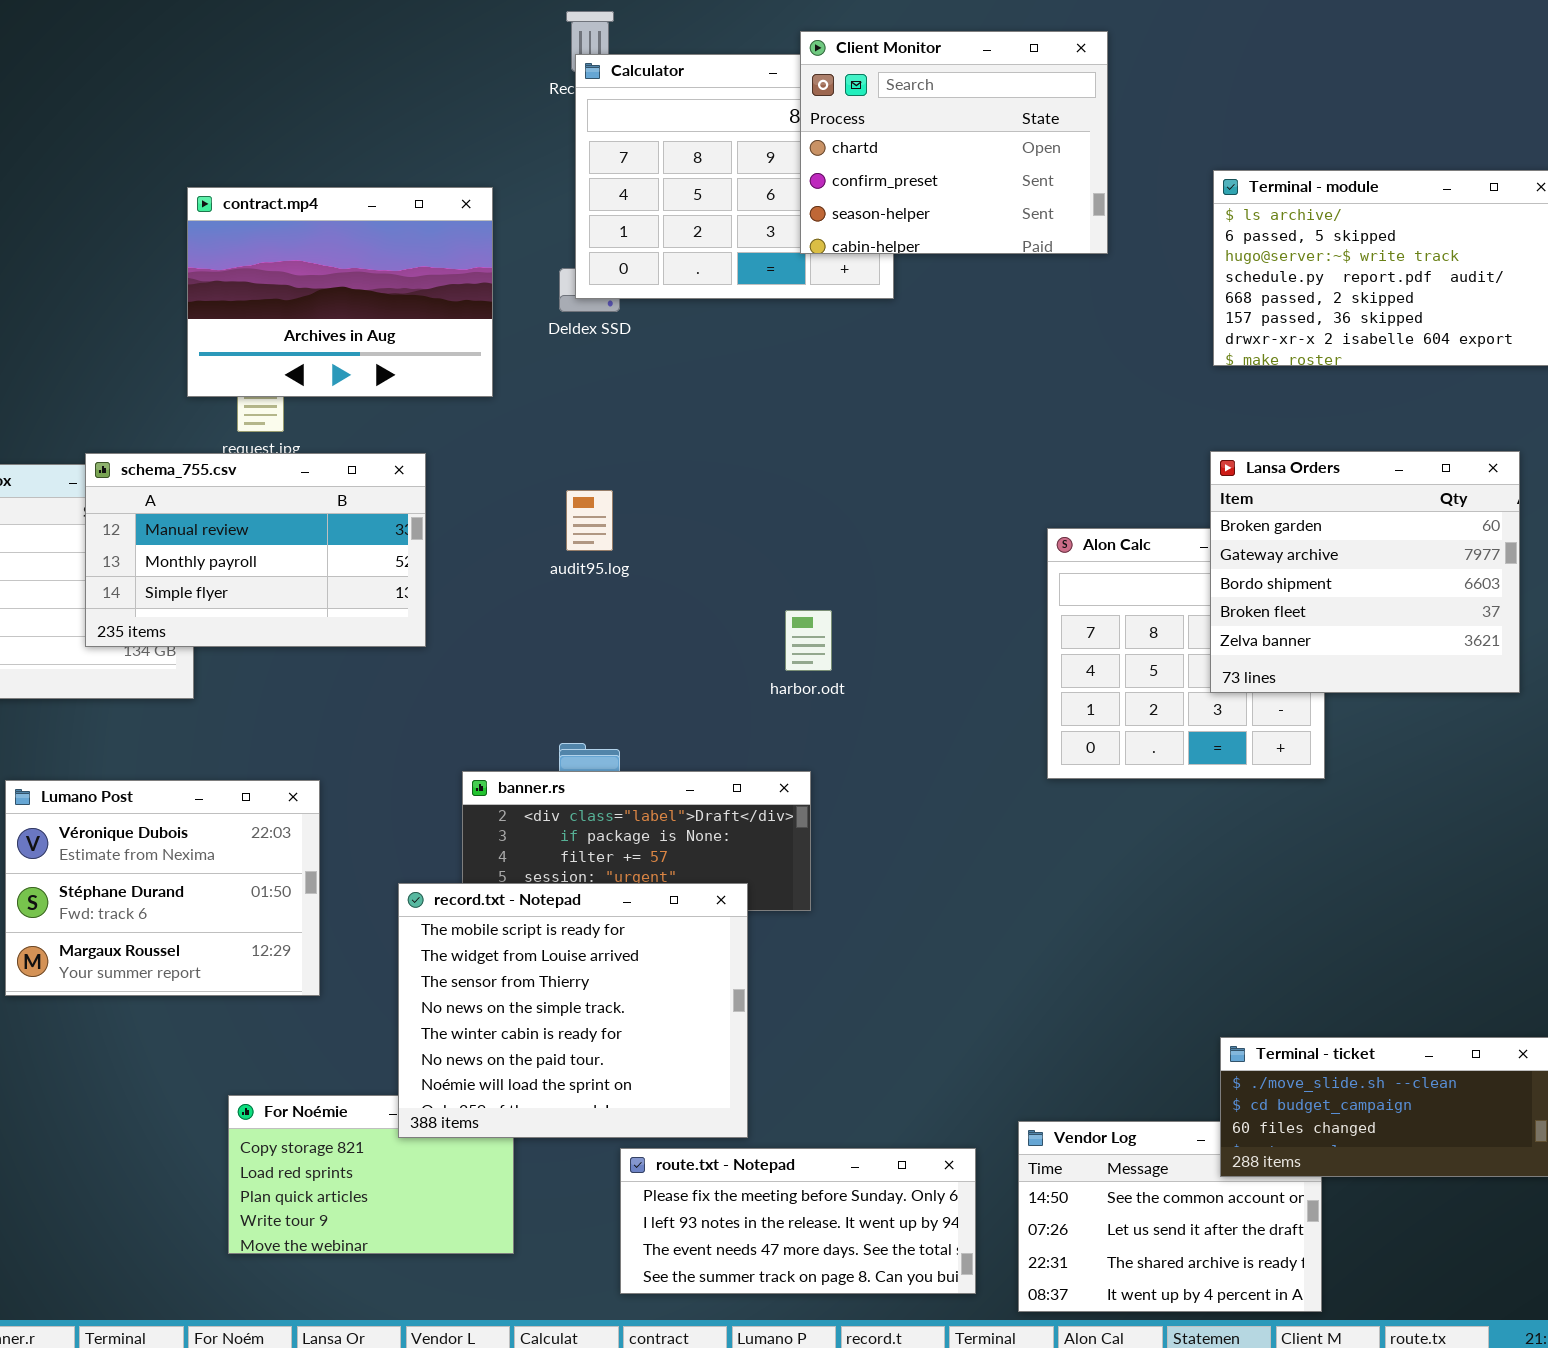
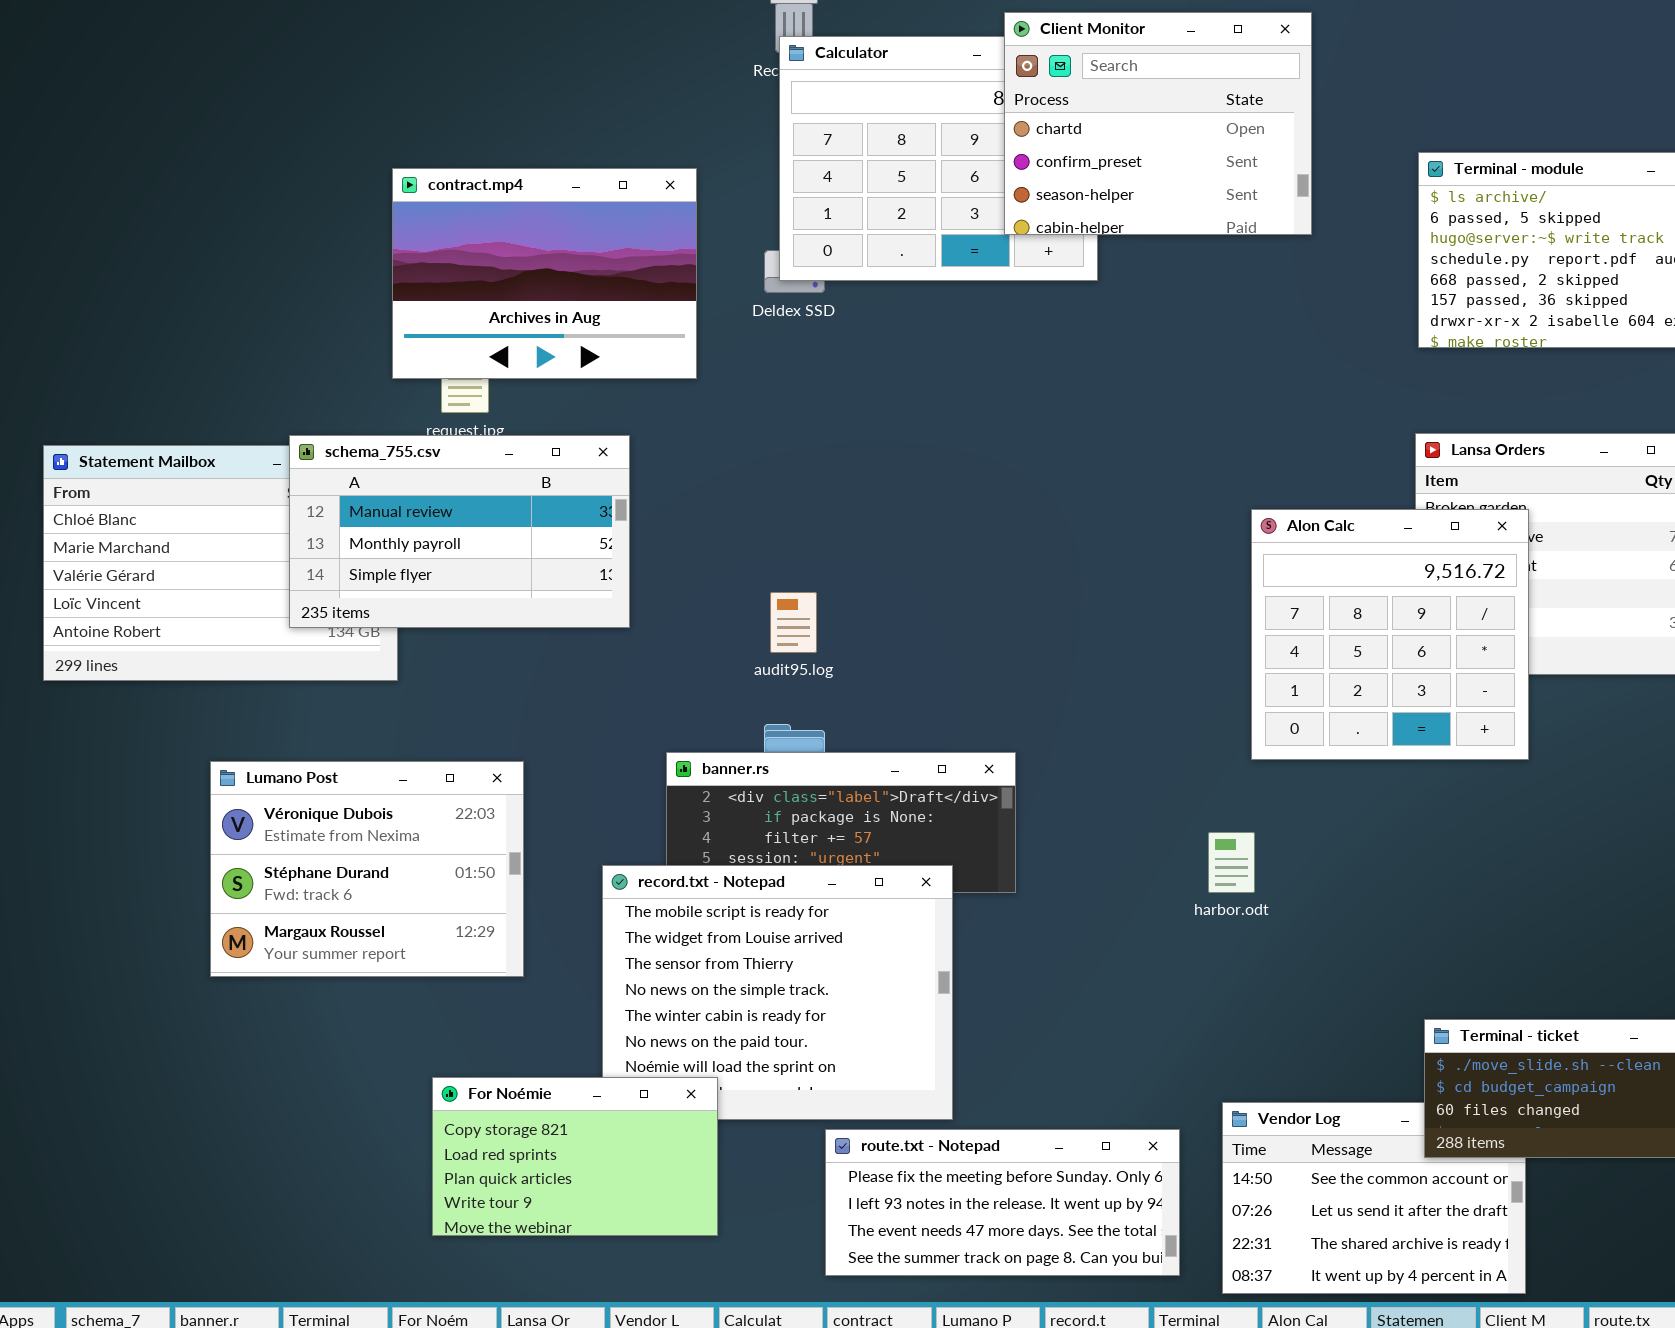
audit95.log: [566,490,613,551] -> [770,592,817,653], moved
Alon Calc: [1047,528,1325,779] -> [1251,509,1529,760], raised
harbor.odt: [785,610,832,671] -> [1208,832,1255,893], moved
For Noémie: [228,1095,514,1254] -> [432,1077,718,1236], raised

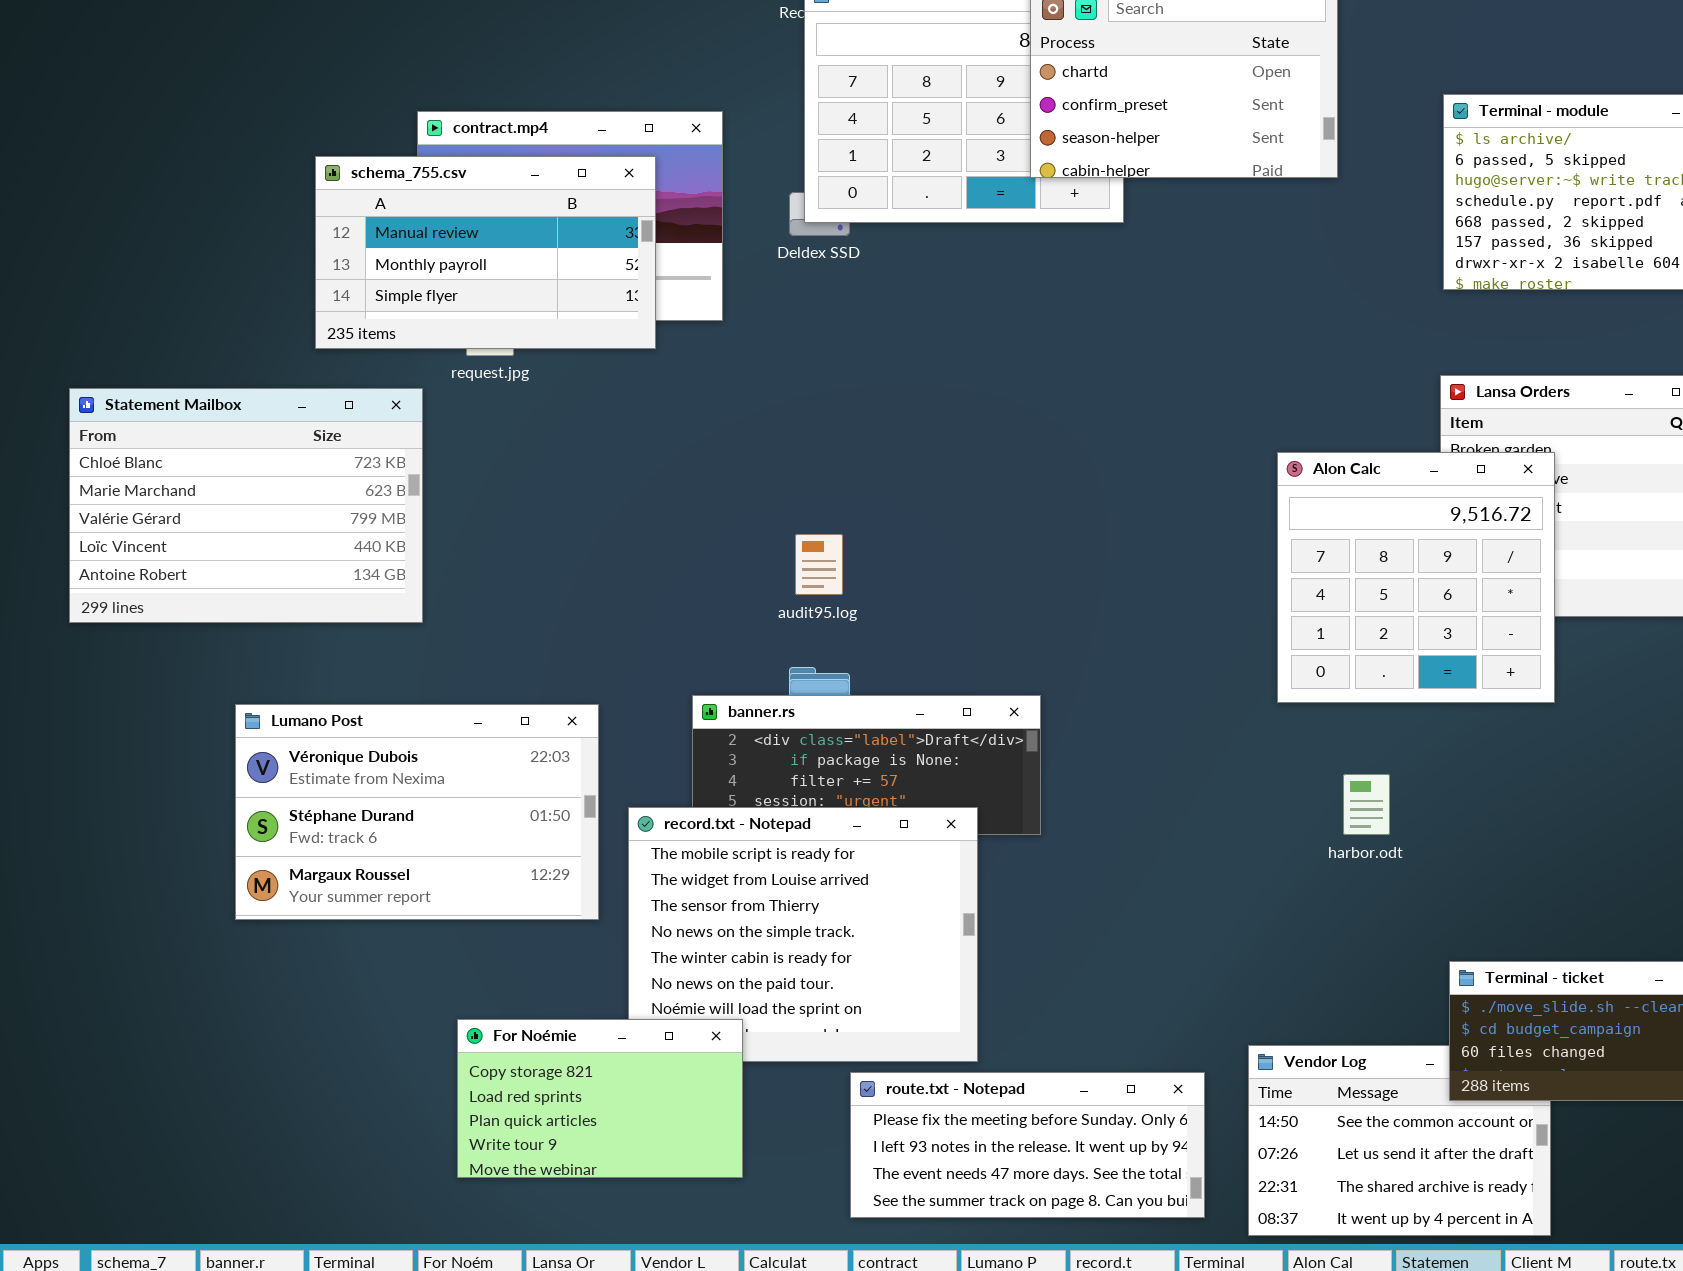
schema_755.csv: [289,435,630,628] -> [315,156,656,349], moved
Lumano Post: [210,761,524,977] -> [235,704,599,920], resized
harbor.odt: [1208,832,1255,893] -> [1343,774,1390,835], moved

